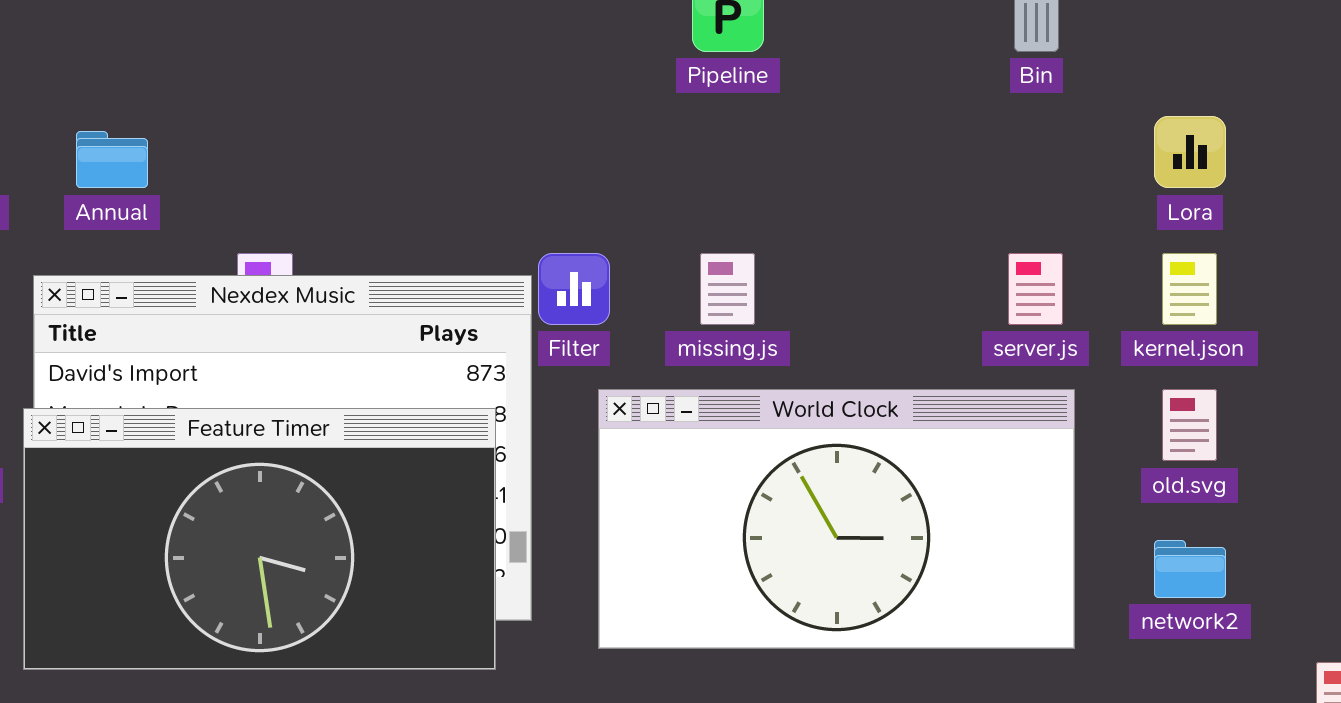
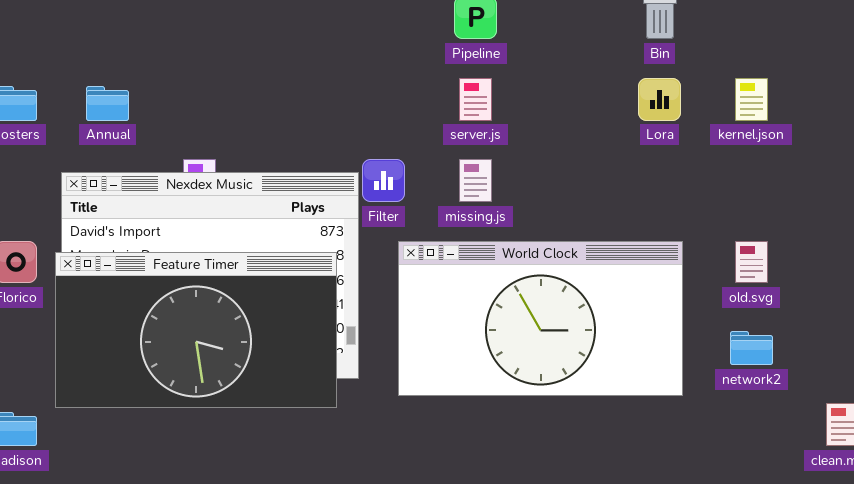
Lora: [1154,116,1226,188] -> [638,78,681,121], moved
server.js: [1008,253,1063,325] -> [459,78,492,121], moved
kernel.json: [1162,253,1217,325] -> [735,78,768,121], moved

